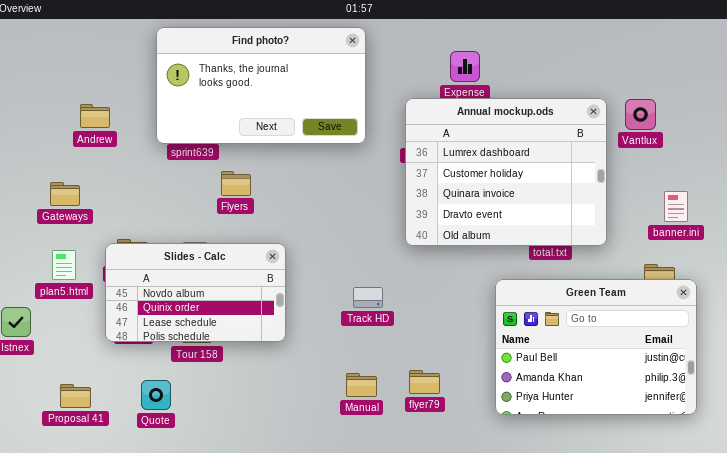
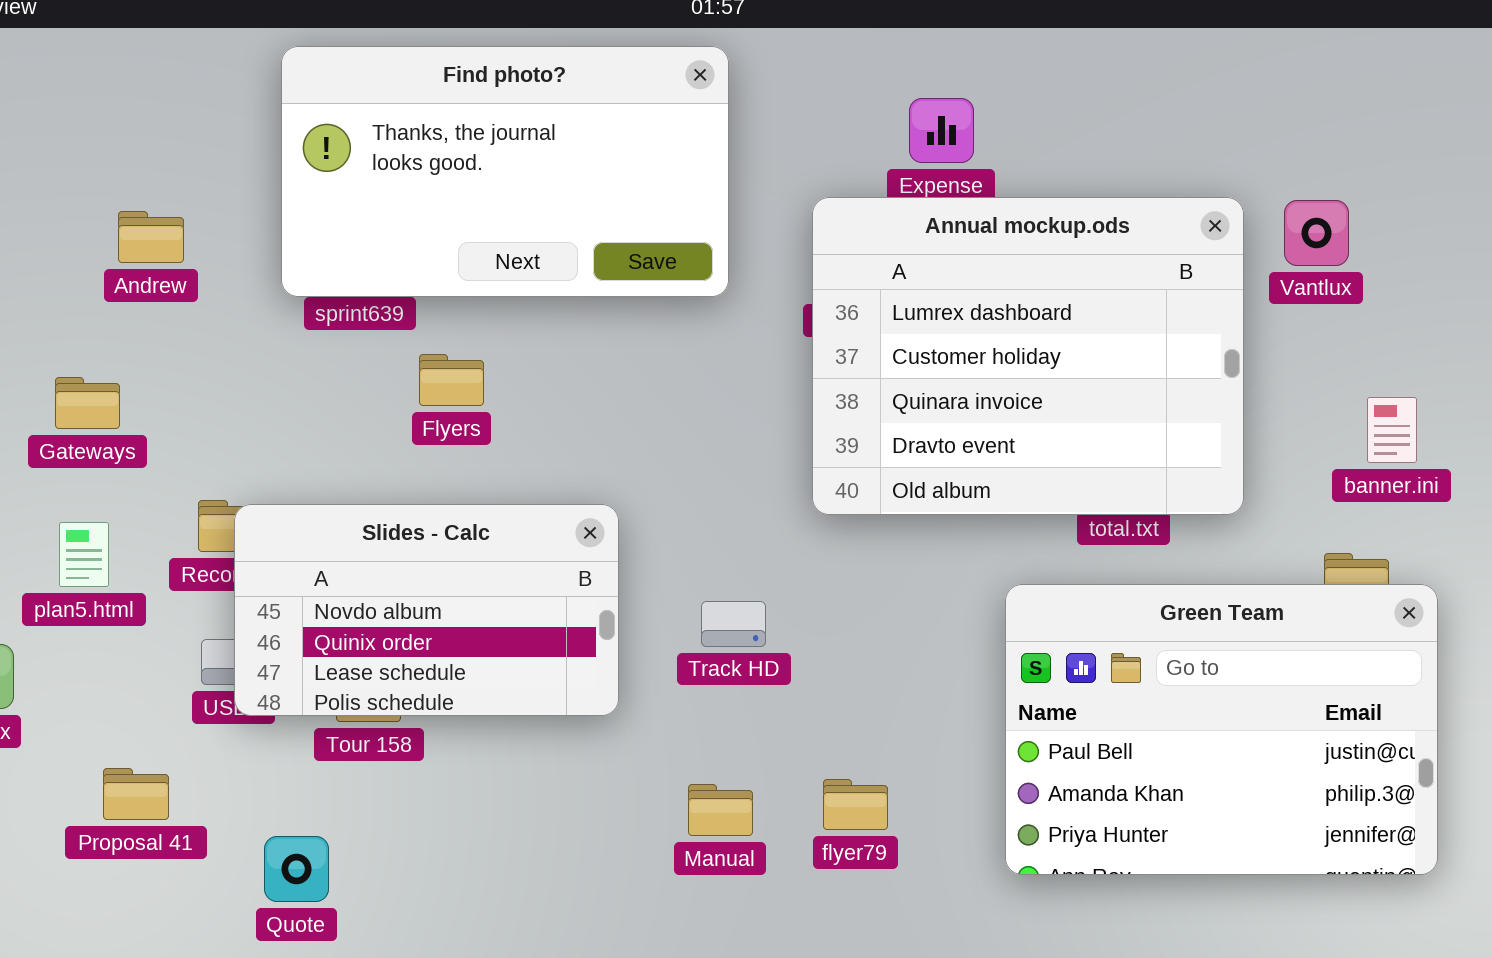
Slides - Calc: [105,243,286,342] -> [234,504,619,716], moved
Quote: [141,380,171,410] -> [264,836,329,902], moved
Proposal 41: [60,384,91,408] -> [103,768,169,820], moved

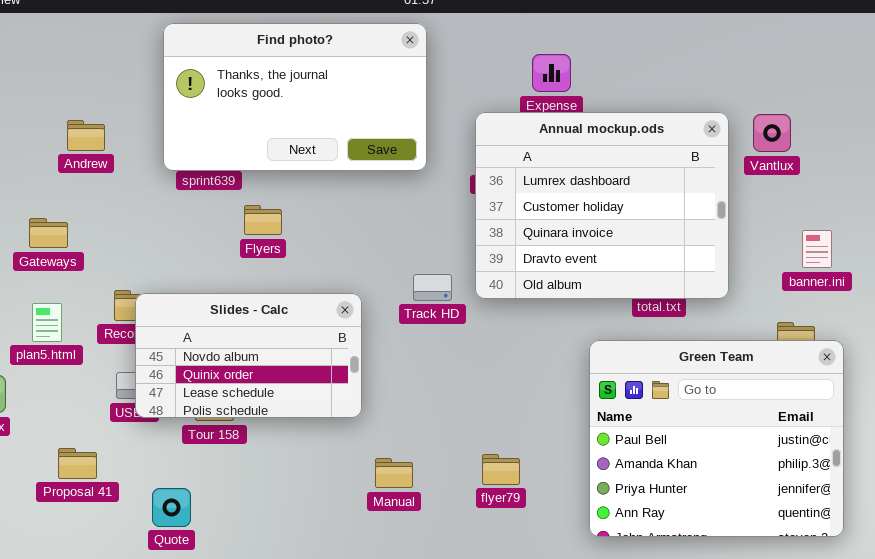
Green Team: [1005,584,1438,875] -> [589,340,844,537], resized
Track HD: [701,601,766,647] -> [413,274,452,301], moved
Manual: [688,784,753,836] -> [375,458,413,488], moved

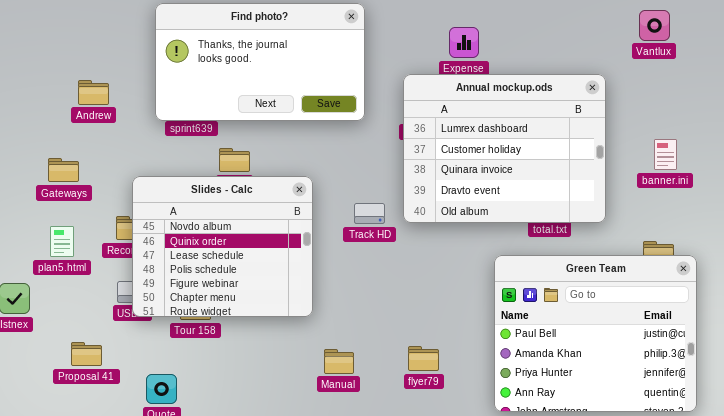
Vantlux: [753,114,791,152] -> [639,10,670,41], moved
banner.ini: [802,230,832,268] -> [654,139,677,170], moved
Slides - Calc: [135,293,362,418] -> [132,176,313,317], resized

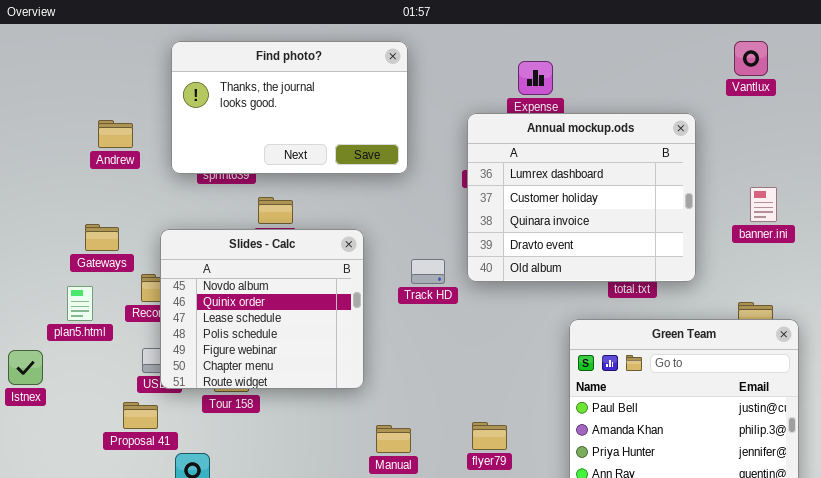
Find photo?: [155,3,365,121] -> [171,41,408,174], moved
Gateways: [48,158,79,182] -> [85,224,119,251], moved
Proposal 41: [71,342,102,366] -> [123,402,158,429], moved

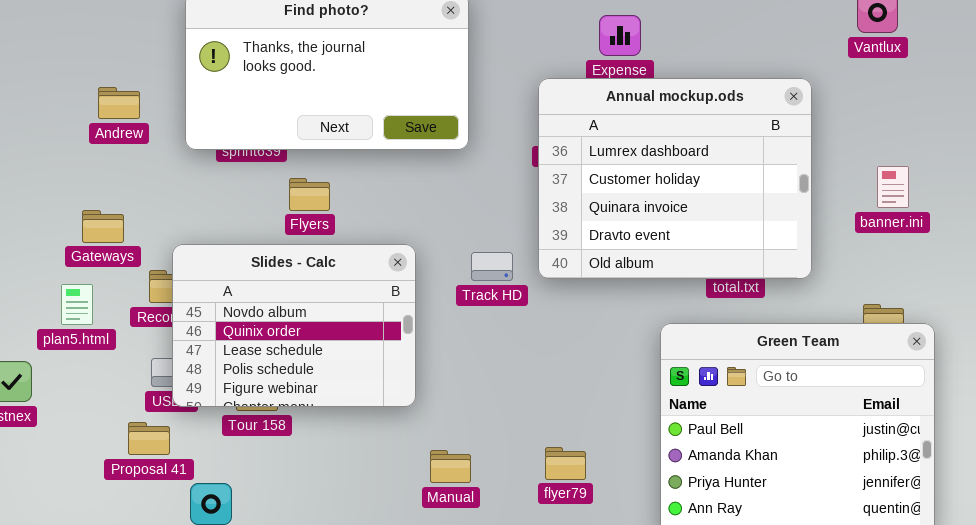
Slides - Calc: [160,229,364,389] -> [172,244,416,407], resized

